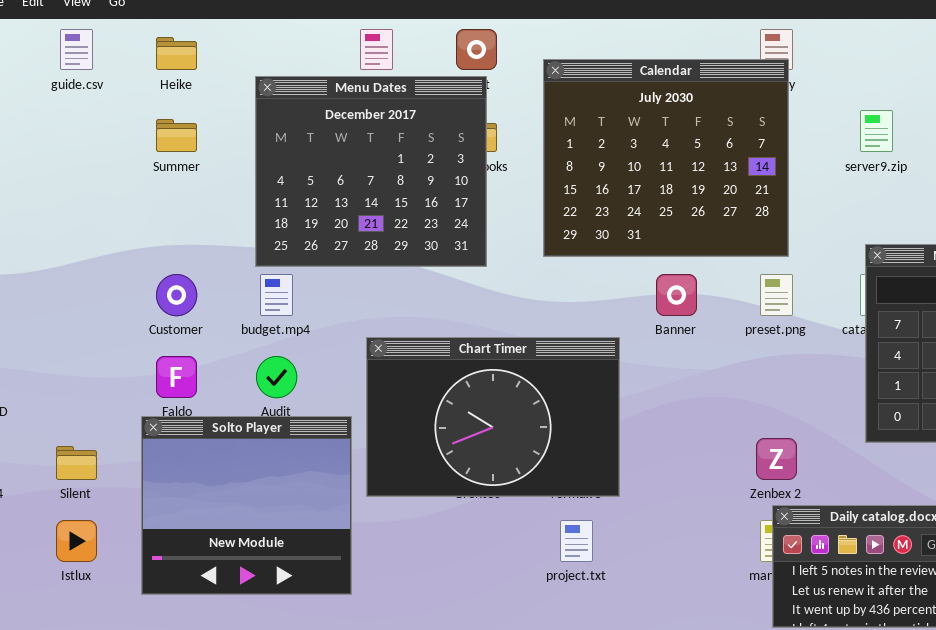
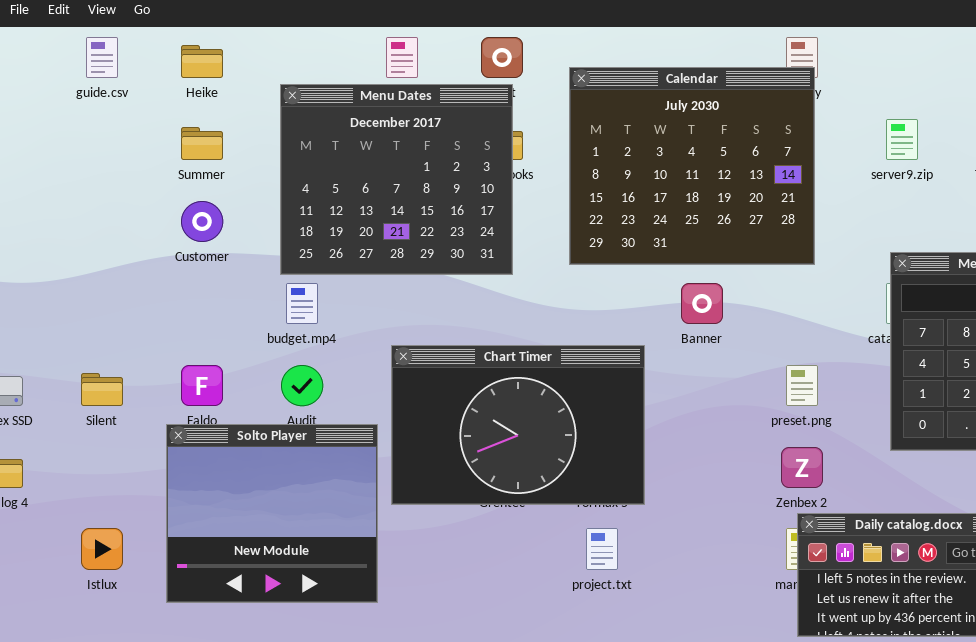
Customer: [156,274,197,316] -> [181,201,223,242], moved
preset.png: [760,274,793,316] -> [786,365,818,406], moved
Silent: [56,446,97,480] -> [81,373,123,406], moved

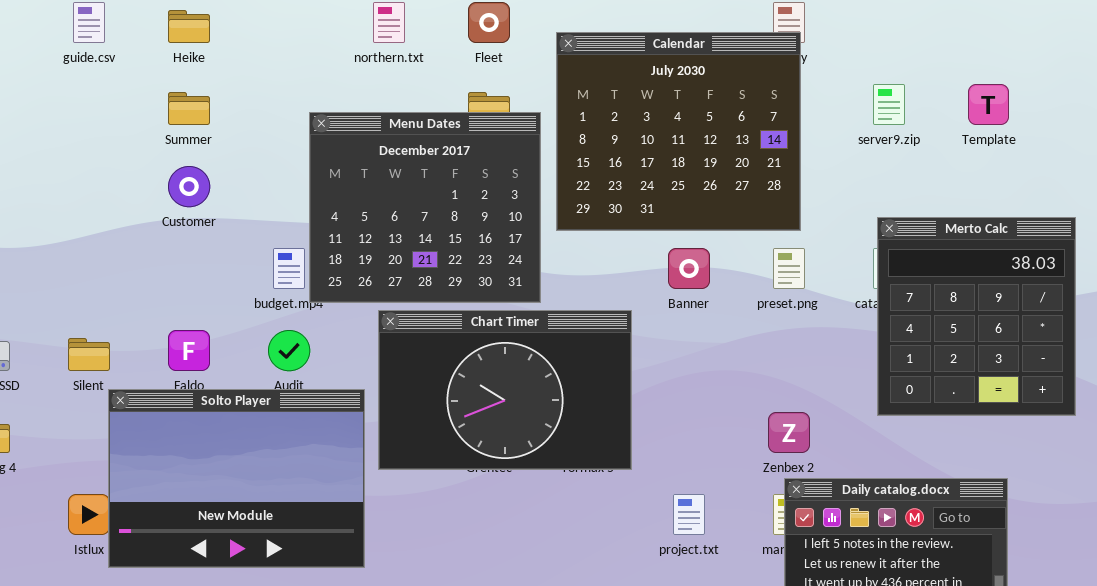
Menu Dates: [280,84,513,275] -> [309,112,541,303], moved
preset.png: [786,365,818,406] -> [773,248,805,289], moved
Solto Player: [166,424,378,603] -> [108,389,365,568], resized
project.txt: [586,528,618,570] -> [673,494,705,535], moved

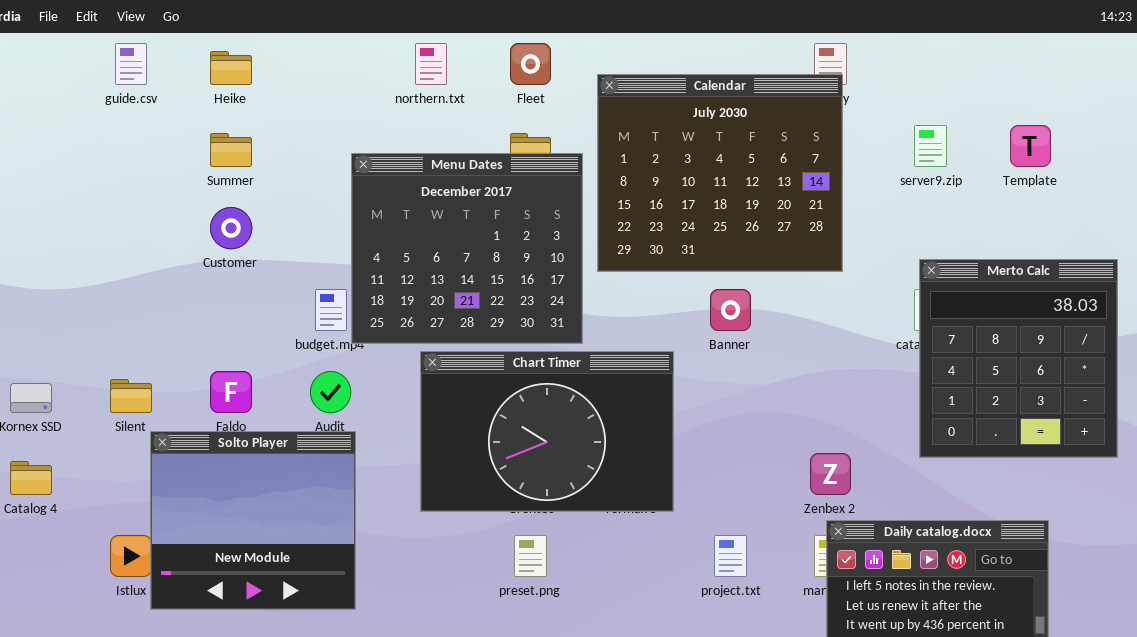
preset.png: [773,248,805,289] -> [514,535,547,577], moved
Solto Player: [108,389,365,568] -> [150,431,356,610], resized

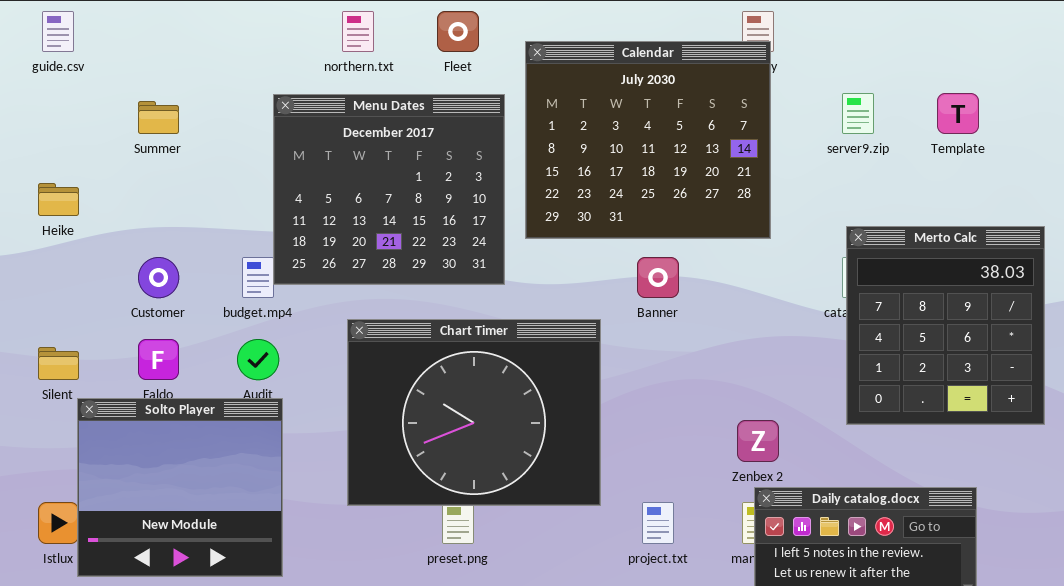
Heike: [210,51,252,85] -> [38,183,79,216], moved
Menu Dates: [351,153,583,344] -> [273,94,505,285], moved
Customer: [210,207,252,249] -> [138,257,179,298], moved
Chart Timer: [420,351,674,512] -> [347,319,601,506], resized

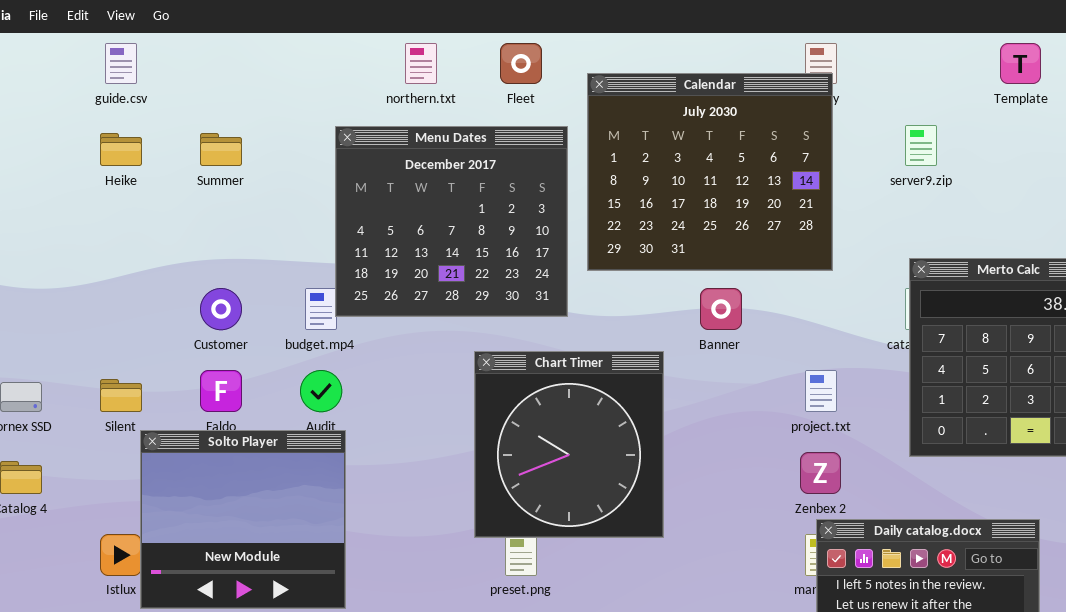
Template: [937,93,979,134] -> [1000,43,1041,84], moved
Heike: [38,183,79,216] -> [100,133,142,166], moved
Chart Timer: [347,319,601,506] -> [474,351,664,538], resized
project.txt: [642,502,674,544] -> [805,370,837,412], moved

